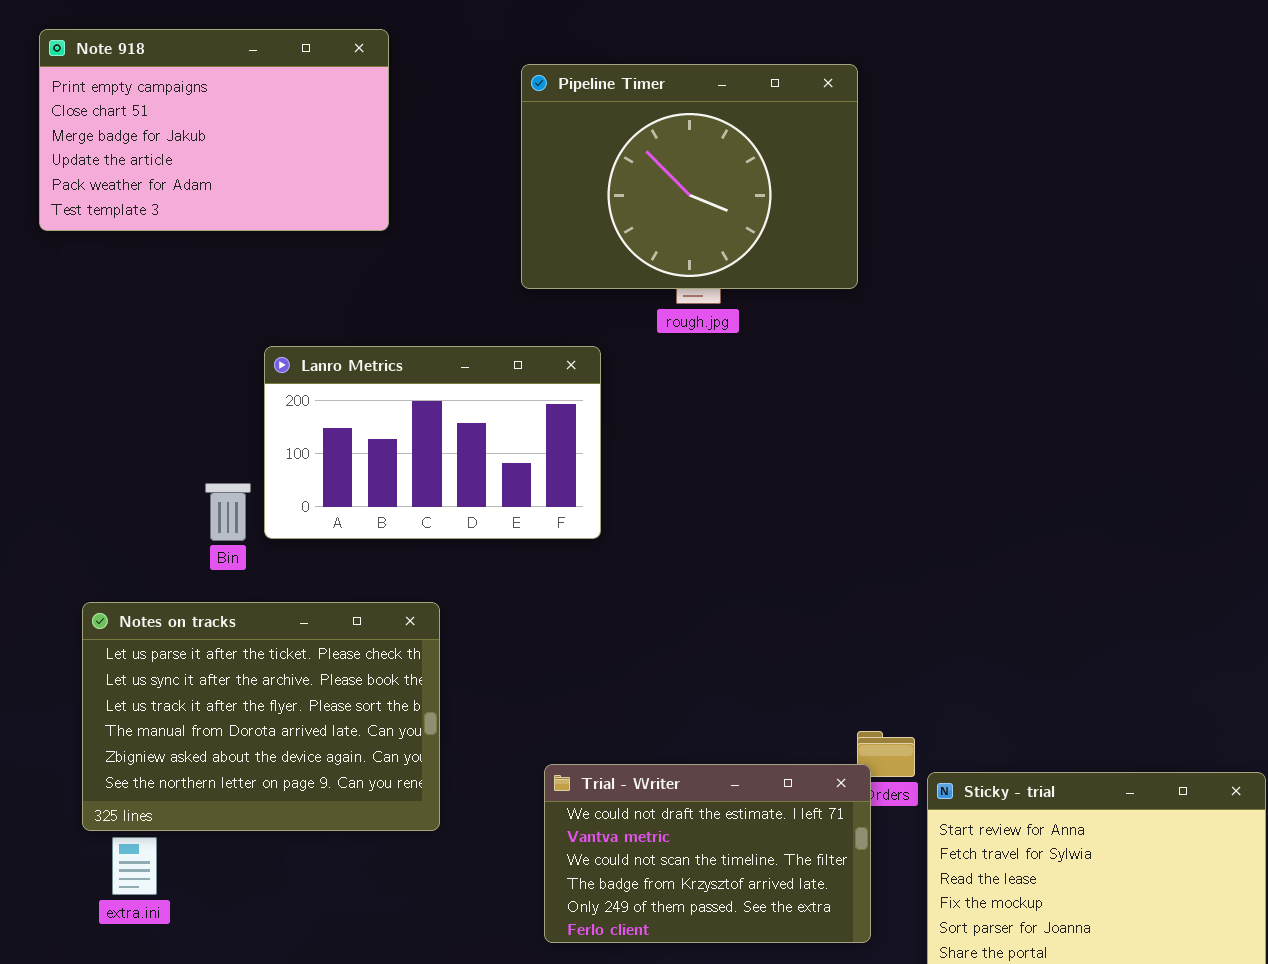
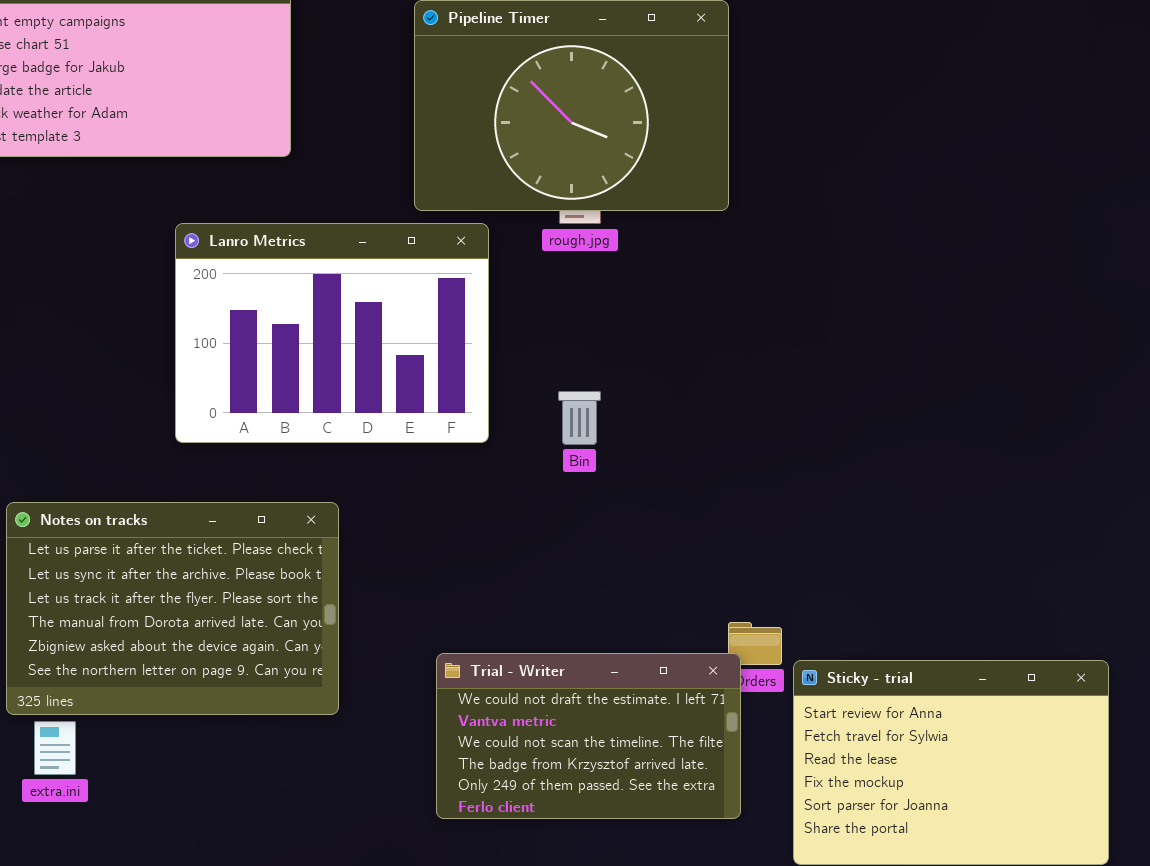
Lanro Metrics: [264,346,601,539] -> [175,223,489,443], resized
Bin: [205,483,251,541] -> [558,391,601,445], moved

